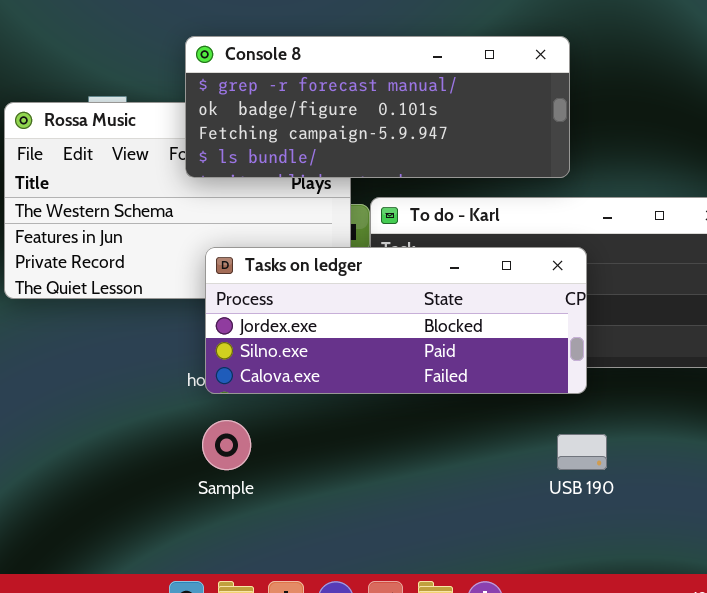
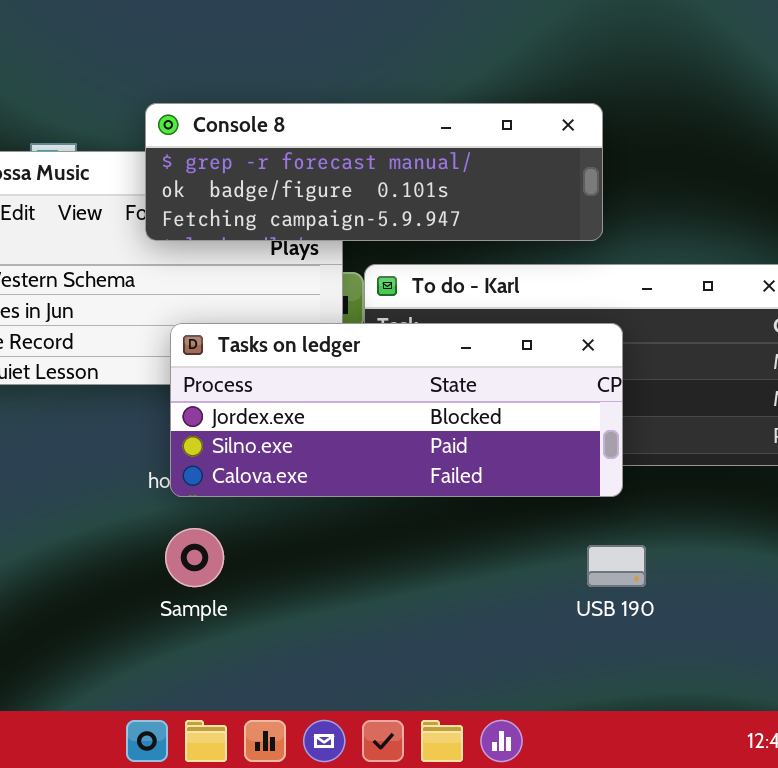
Console 8: [185,36,570,178] -> [145,103,603,241], resized

